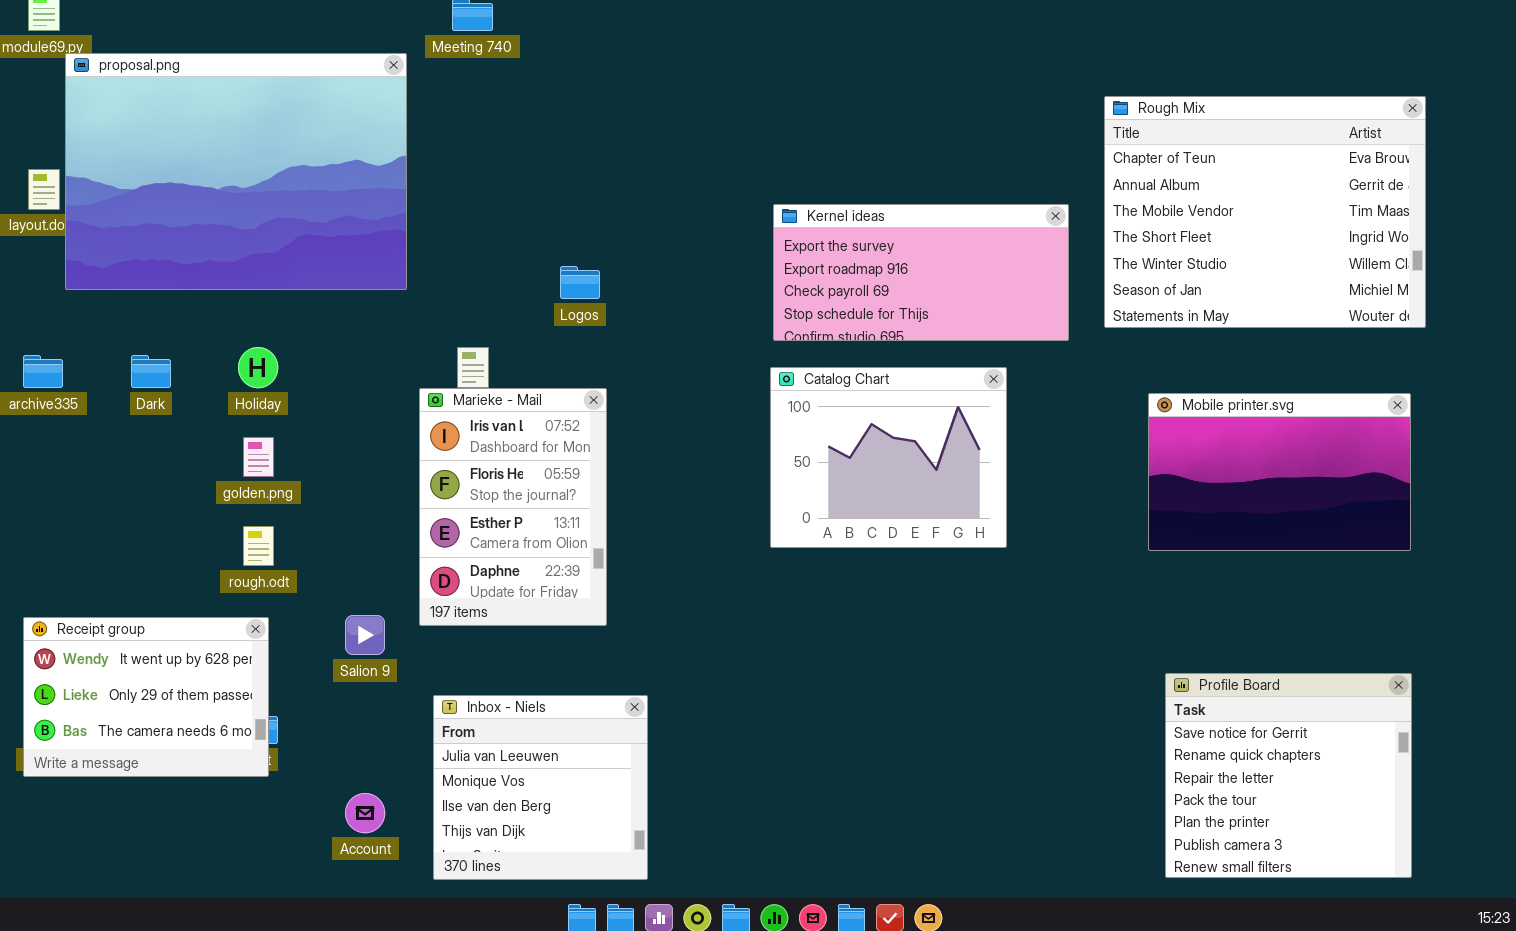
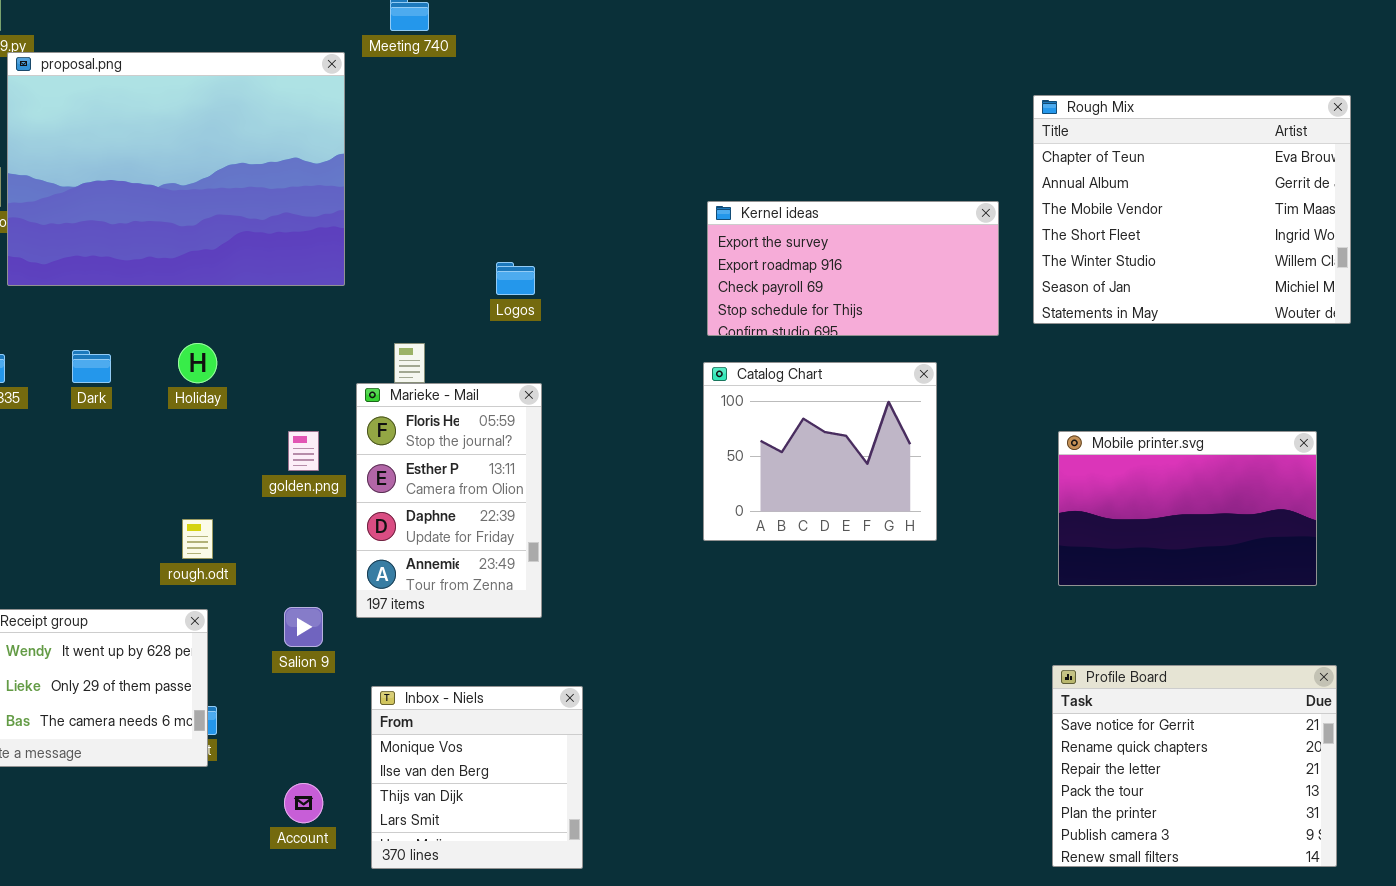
Marieke - Mail: [419,388,607,626] -> [356,383,542,618], scrolled down 1 row
Mobile printer.svg: [1148,393,1411,551] -> [1058,431,1317,586], moved
golden.png: [243,437,274,477] -> [288,431,319,471], moved
Profile Board: [1165,673,1412,878] -> [1052,665,1337,867], resized
Inbox - Niels: [433,695,648,880] -> [371,686,583,869], scrolled down 1 row

